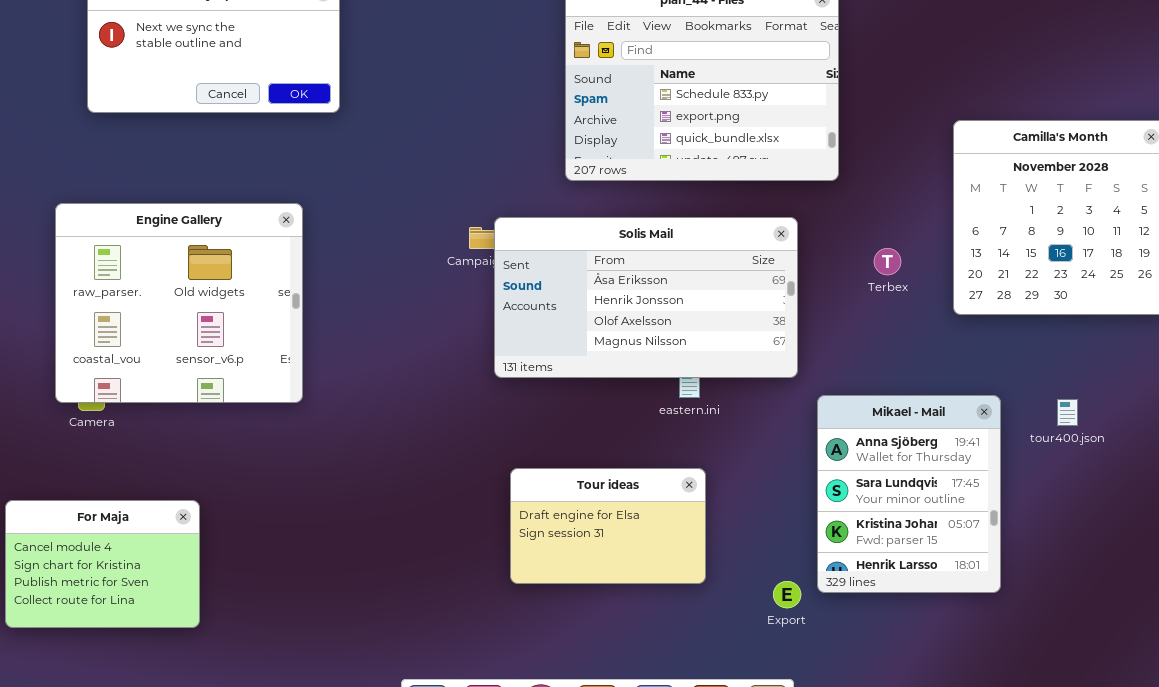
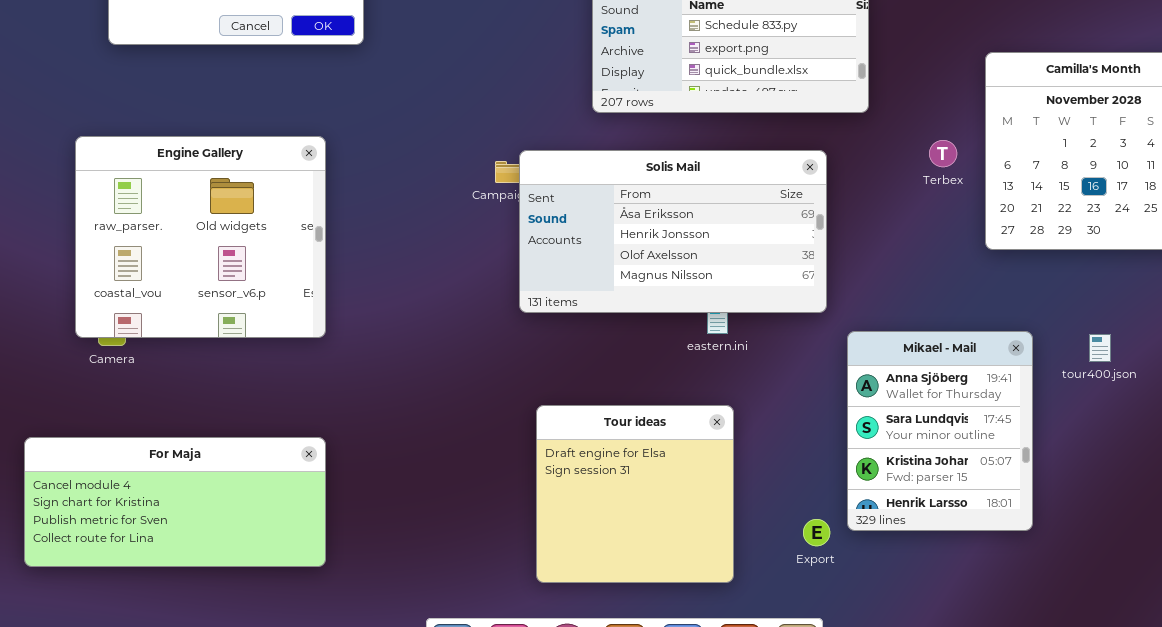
Terbex: [874,248,901,275] -> [929,140,957,167], moved
Tour ideas: [510,468,706,584] -> [536,405,734,583], resized
For Maja: [5,500,200,628] -> [24,437,326,567], resized

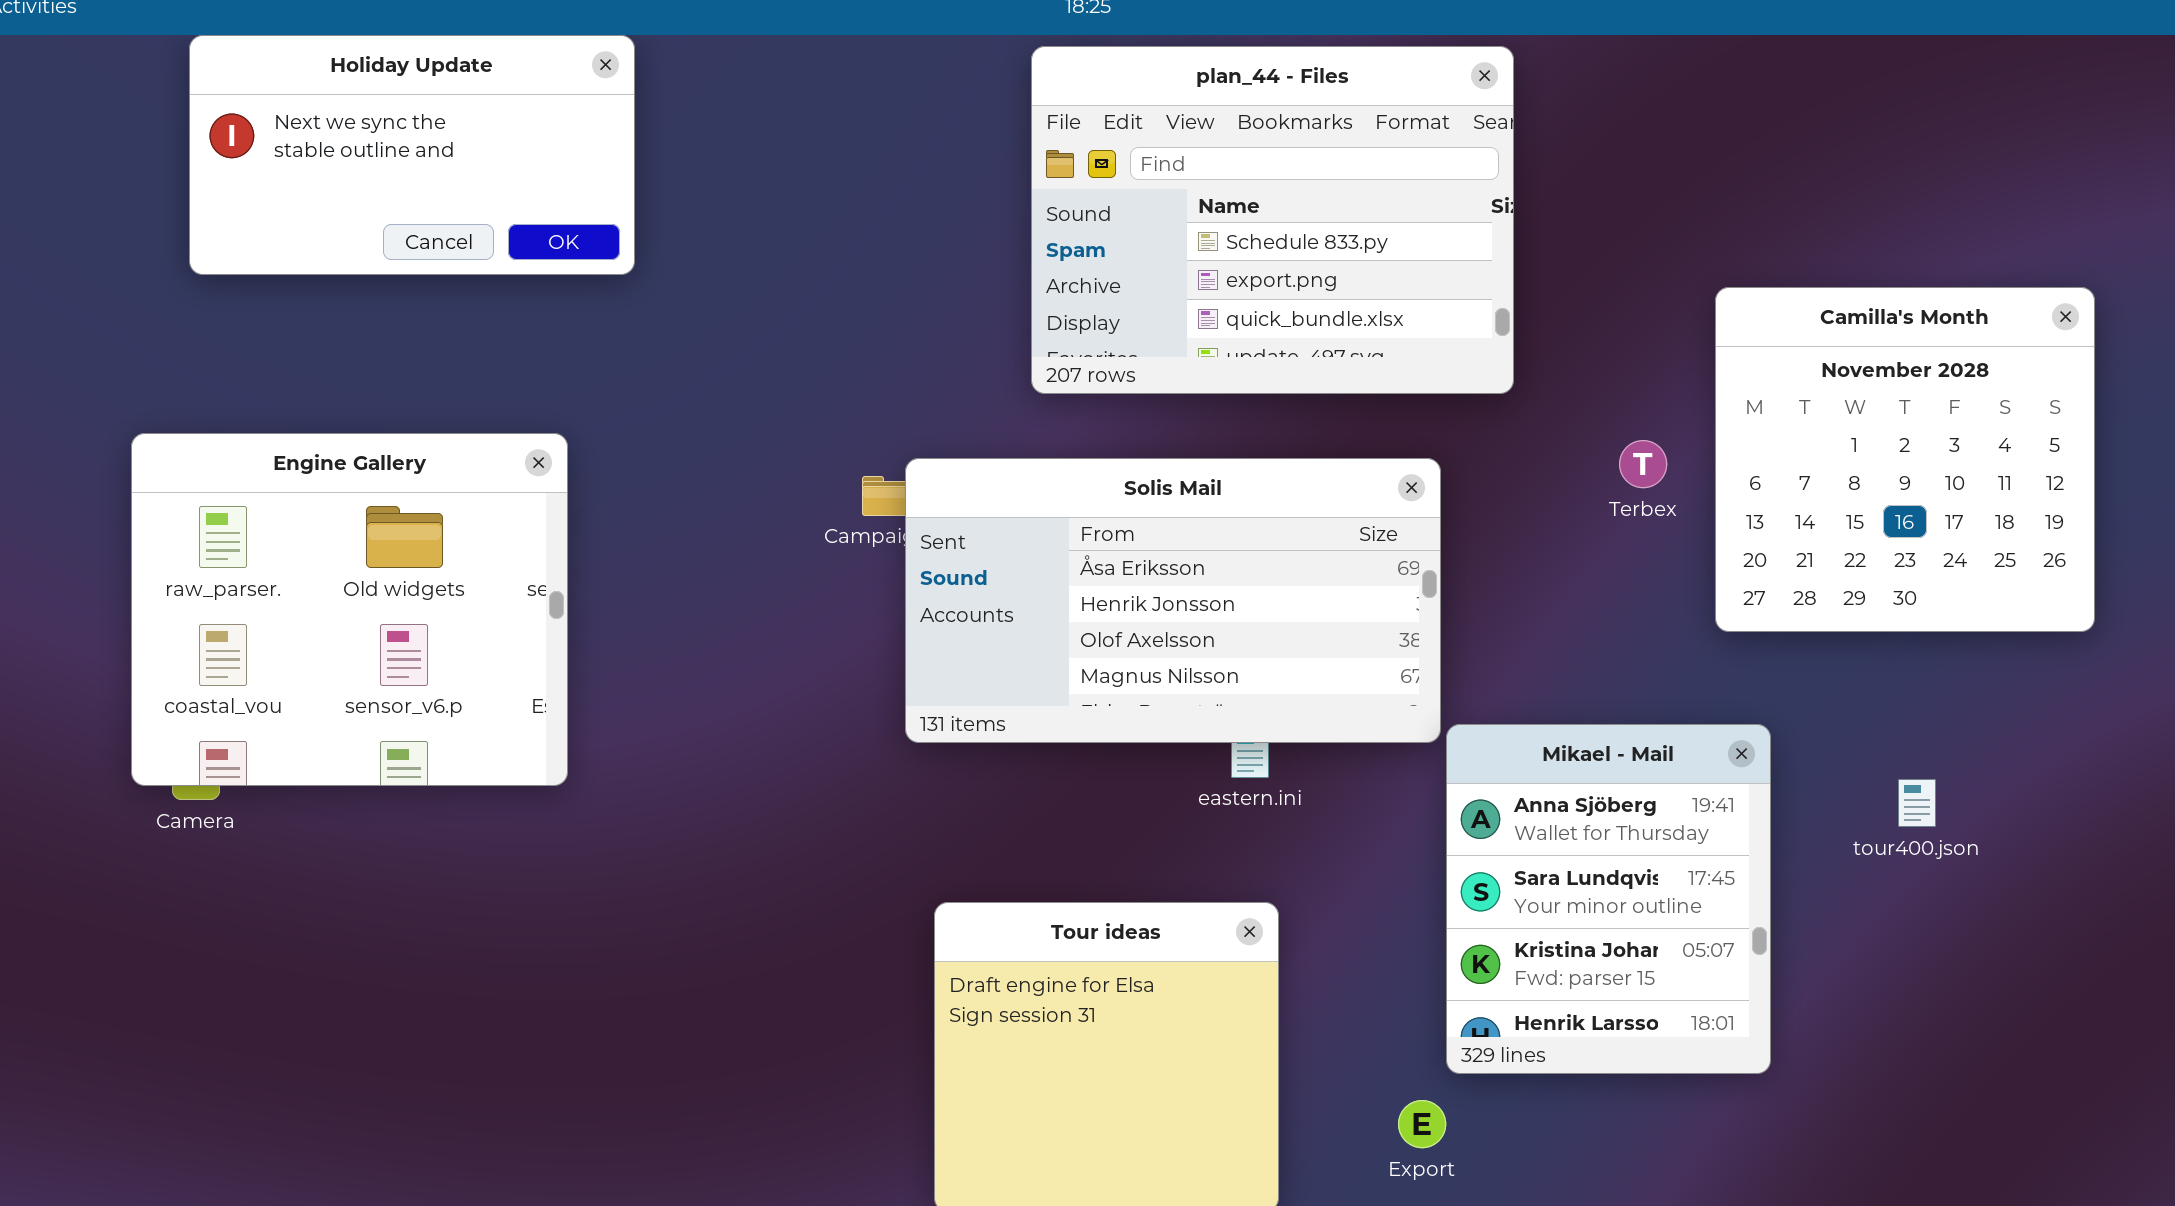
Mikael - Mail: [847,331,1033,531] -> [1446,724,1771,1074], moved
For Maja: [24,437,326,567] -> none, closed

